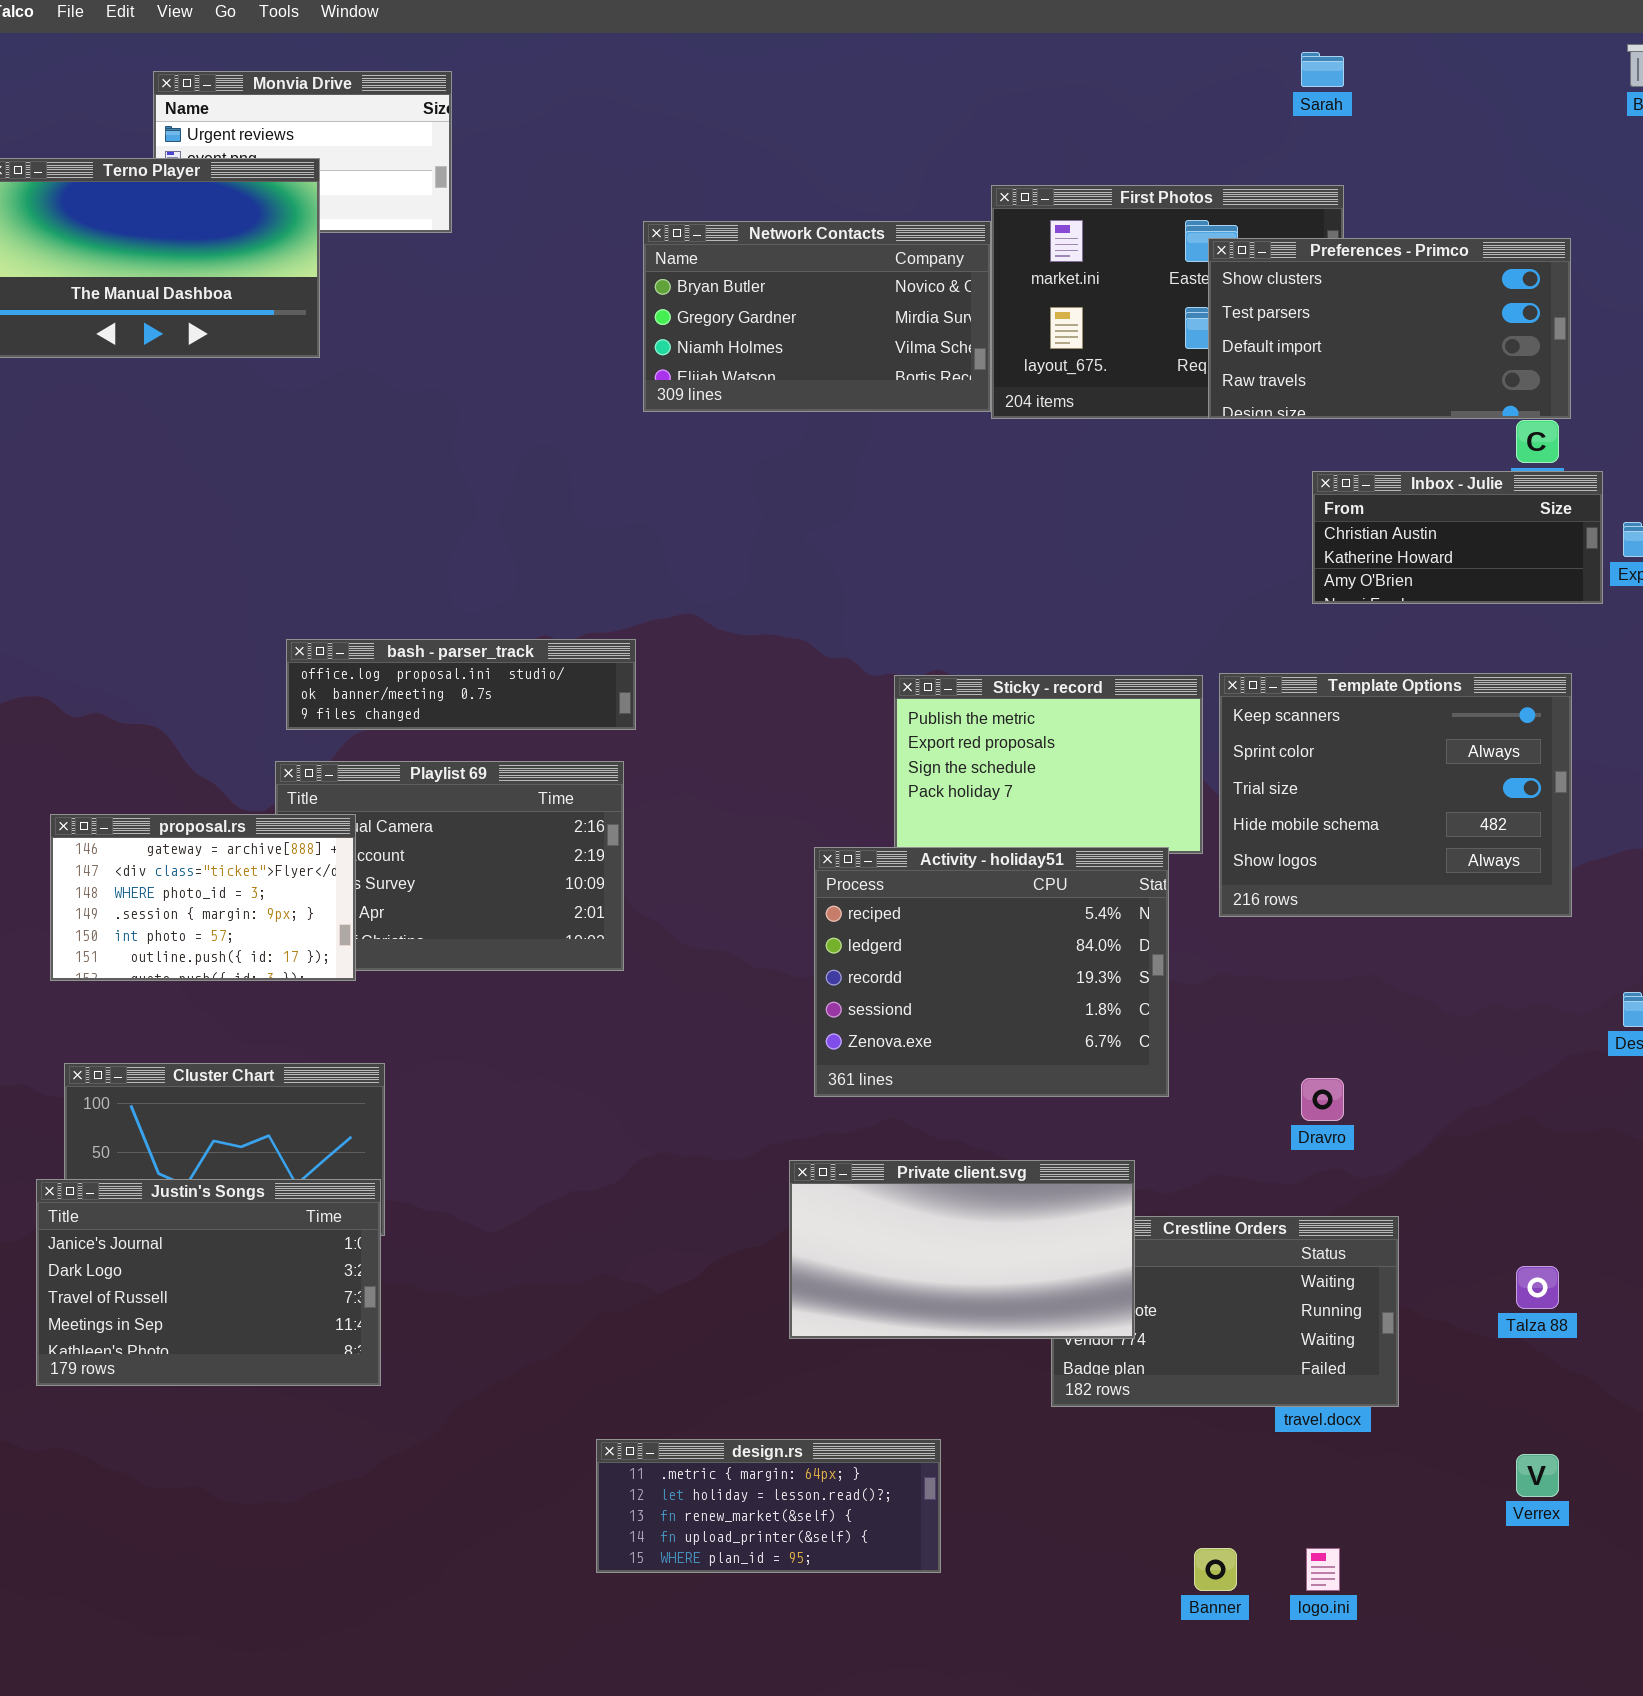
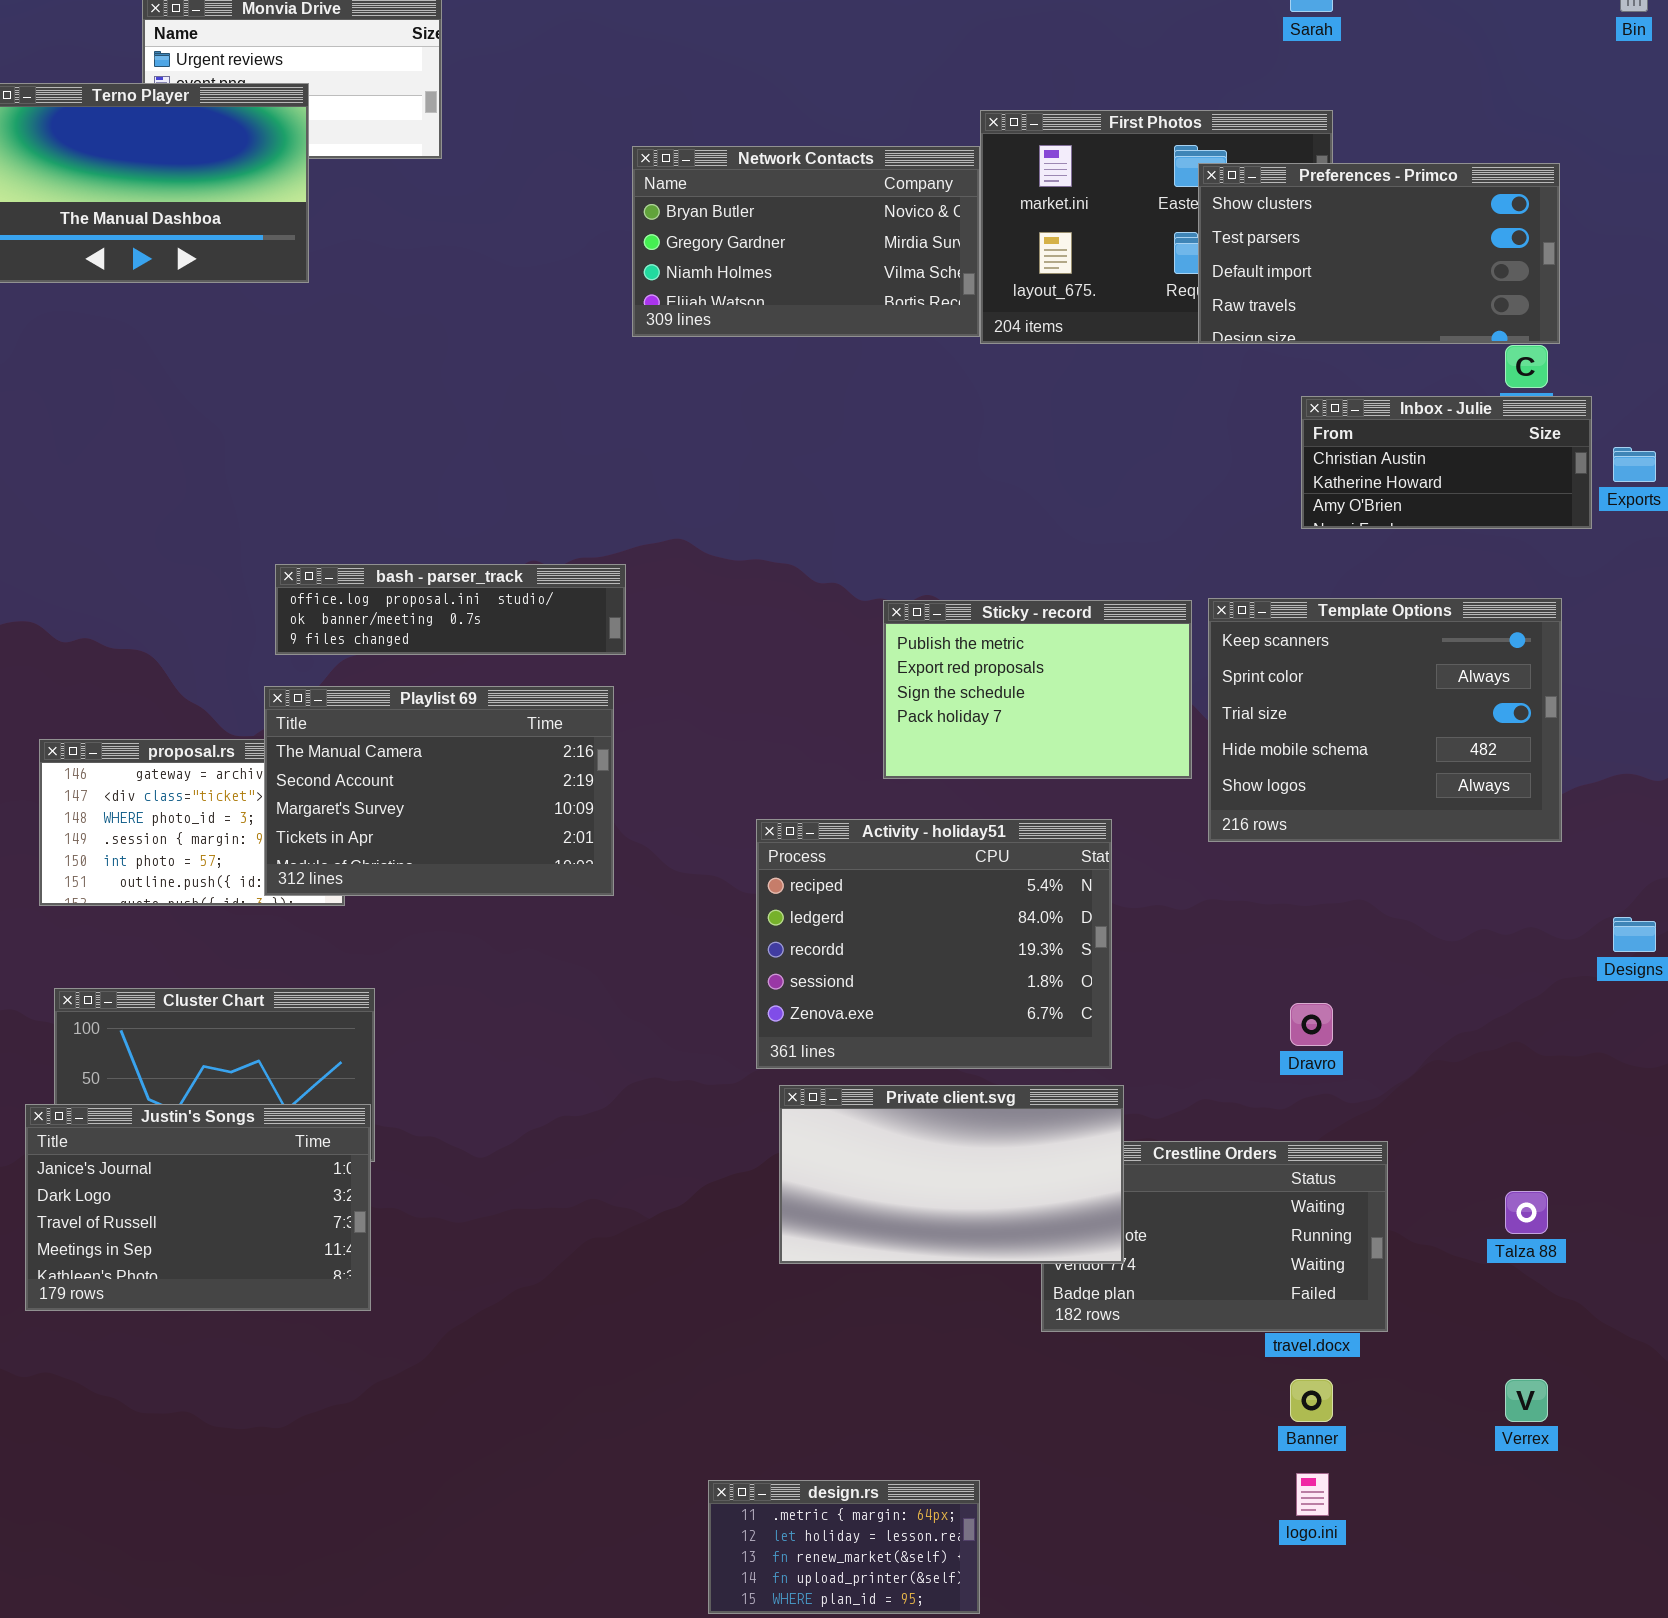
Playlist 69: [275,761,624,971] -> [264,686,614,896], raised
Activity - holiday51: [814,847,1169,1097] -> [756,819,1112,1069], moved
design.rs: [596,1439,941,1573] -> [708,1480,980,1614], moved, resized
Banner: [1194,1548,1237,1591] -> [1290,1379,1333,1422], moved

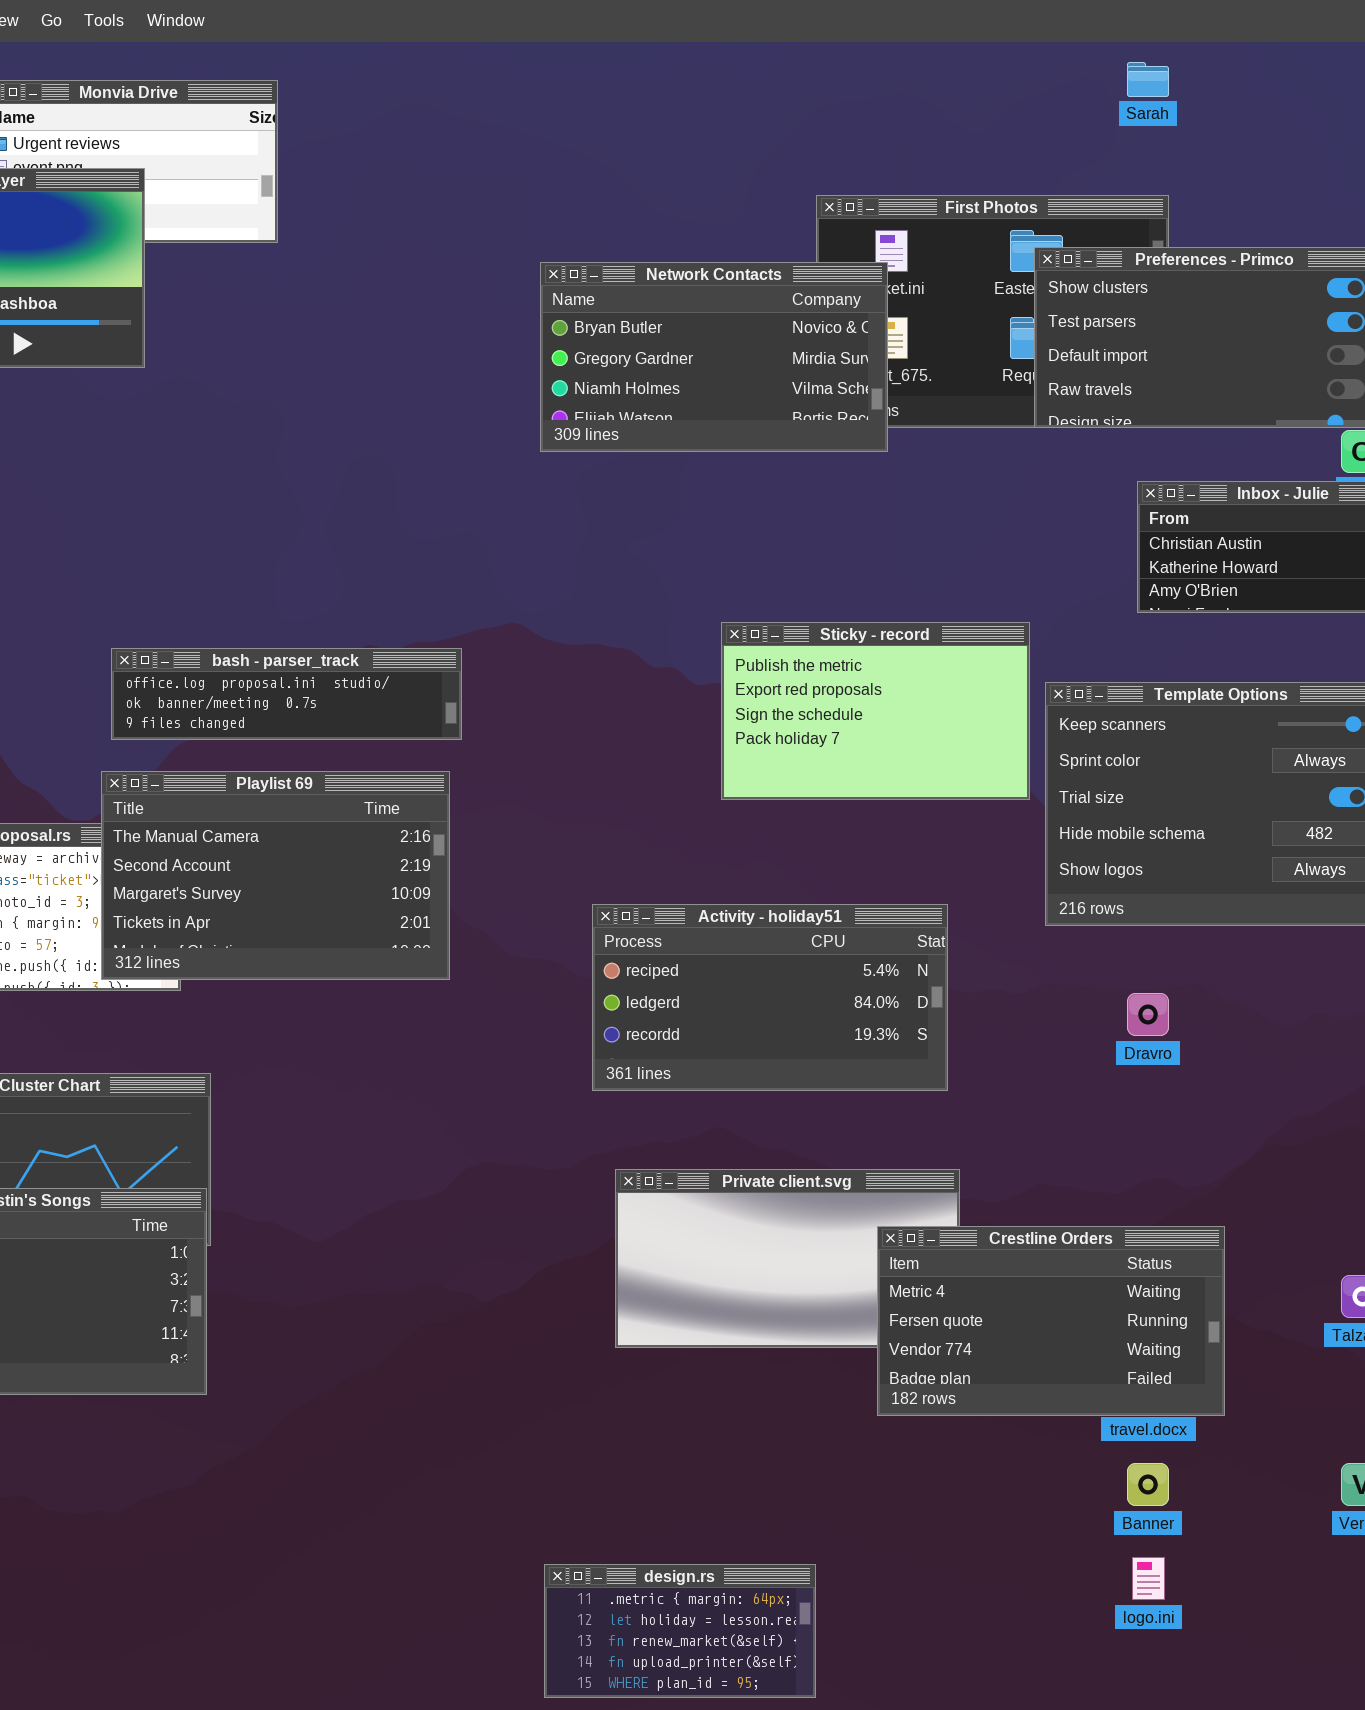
Network Contacts: [632,146,980,337] -> [540,262,888,452], moved
Sticky - record: [883,600,1192,779] -> [721,622,1030,800], moved
Activity - holiday51: [756,819,1112,1069] -> [592,904,948,1091], resized
Dravro: [1290,1003,1333,1046] -> [1127,993,1169,1036], moved
Crestline Orders: [1041,1141,1388,1332] -> [877,1226,1225,1416], raised

